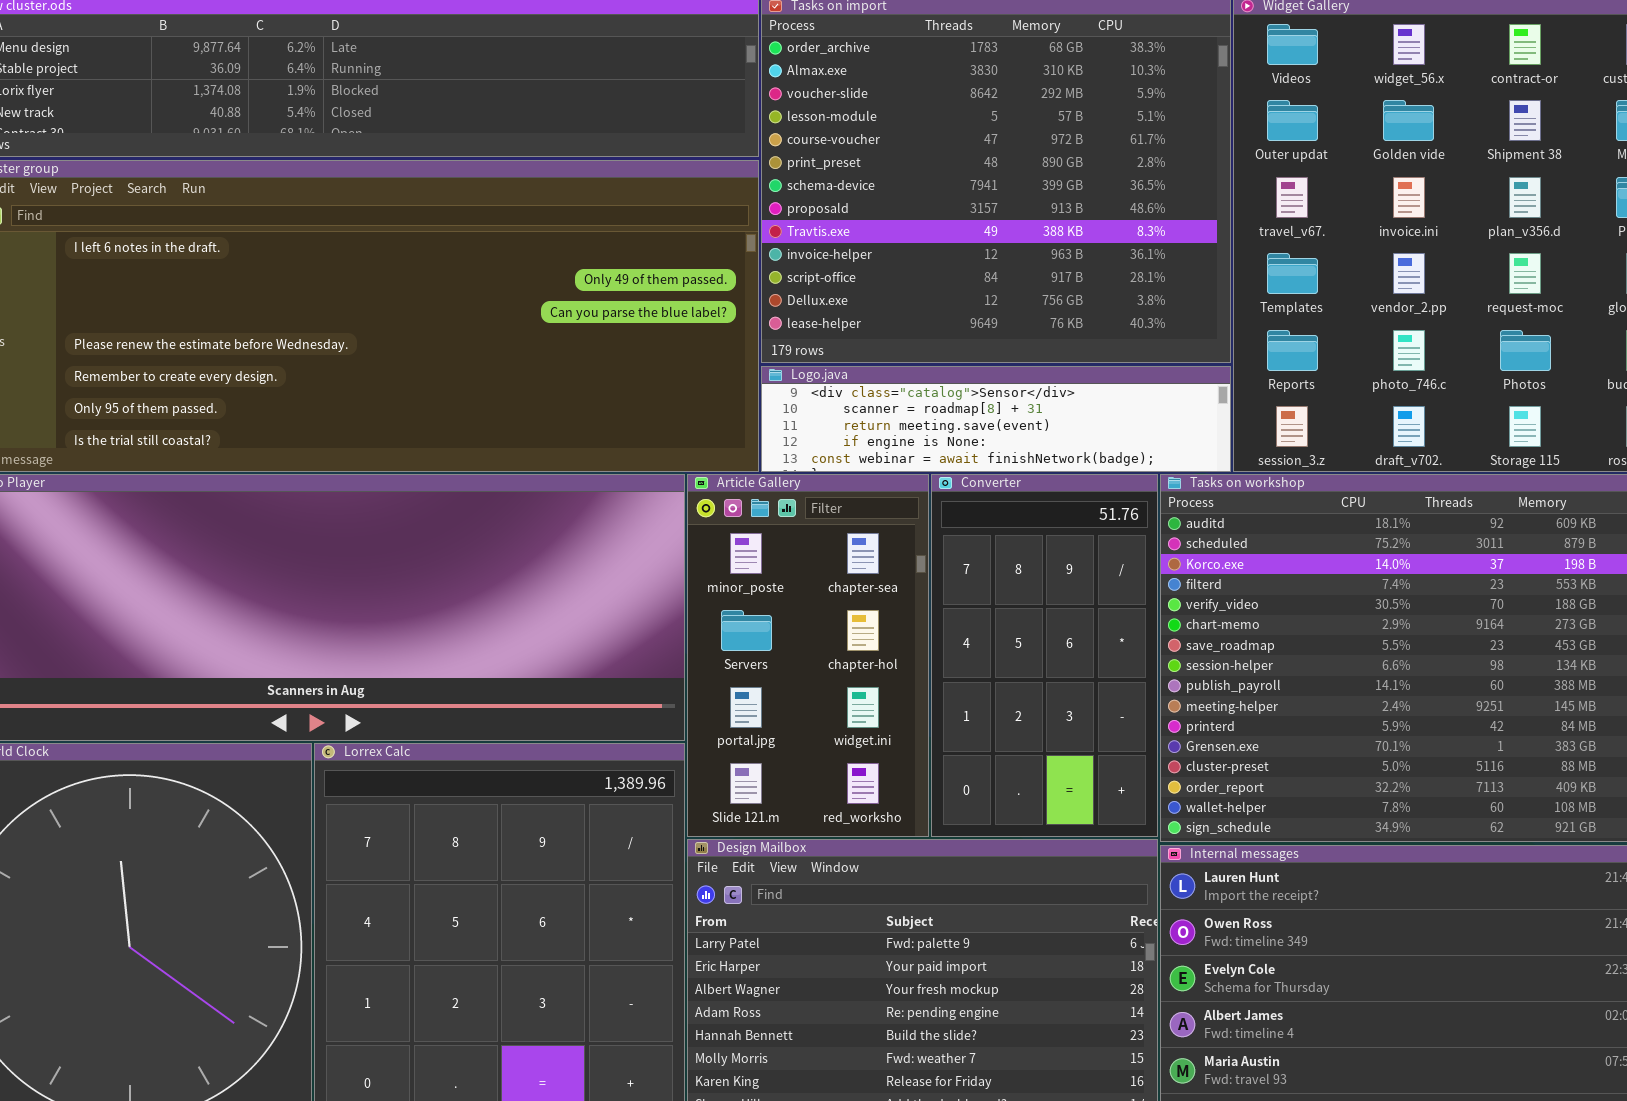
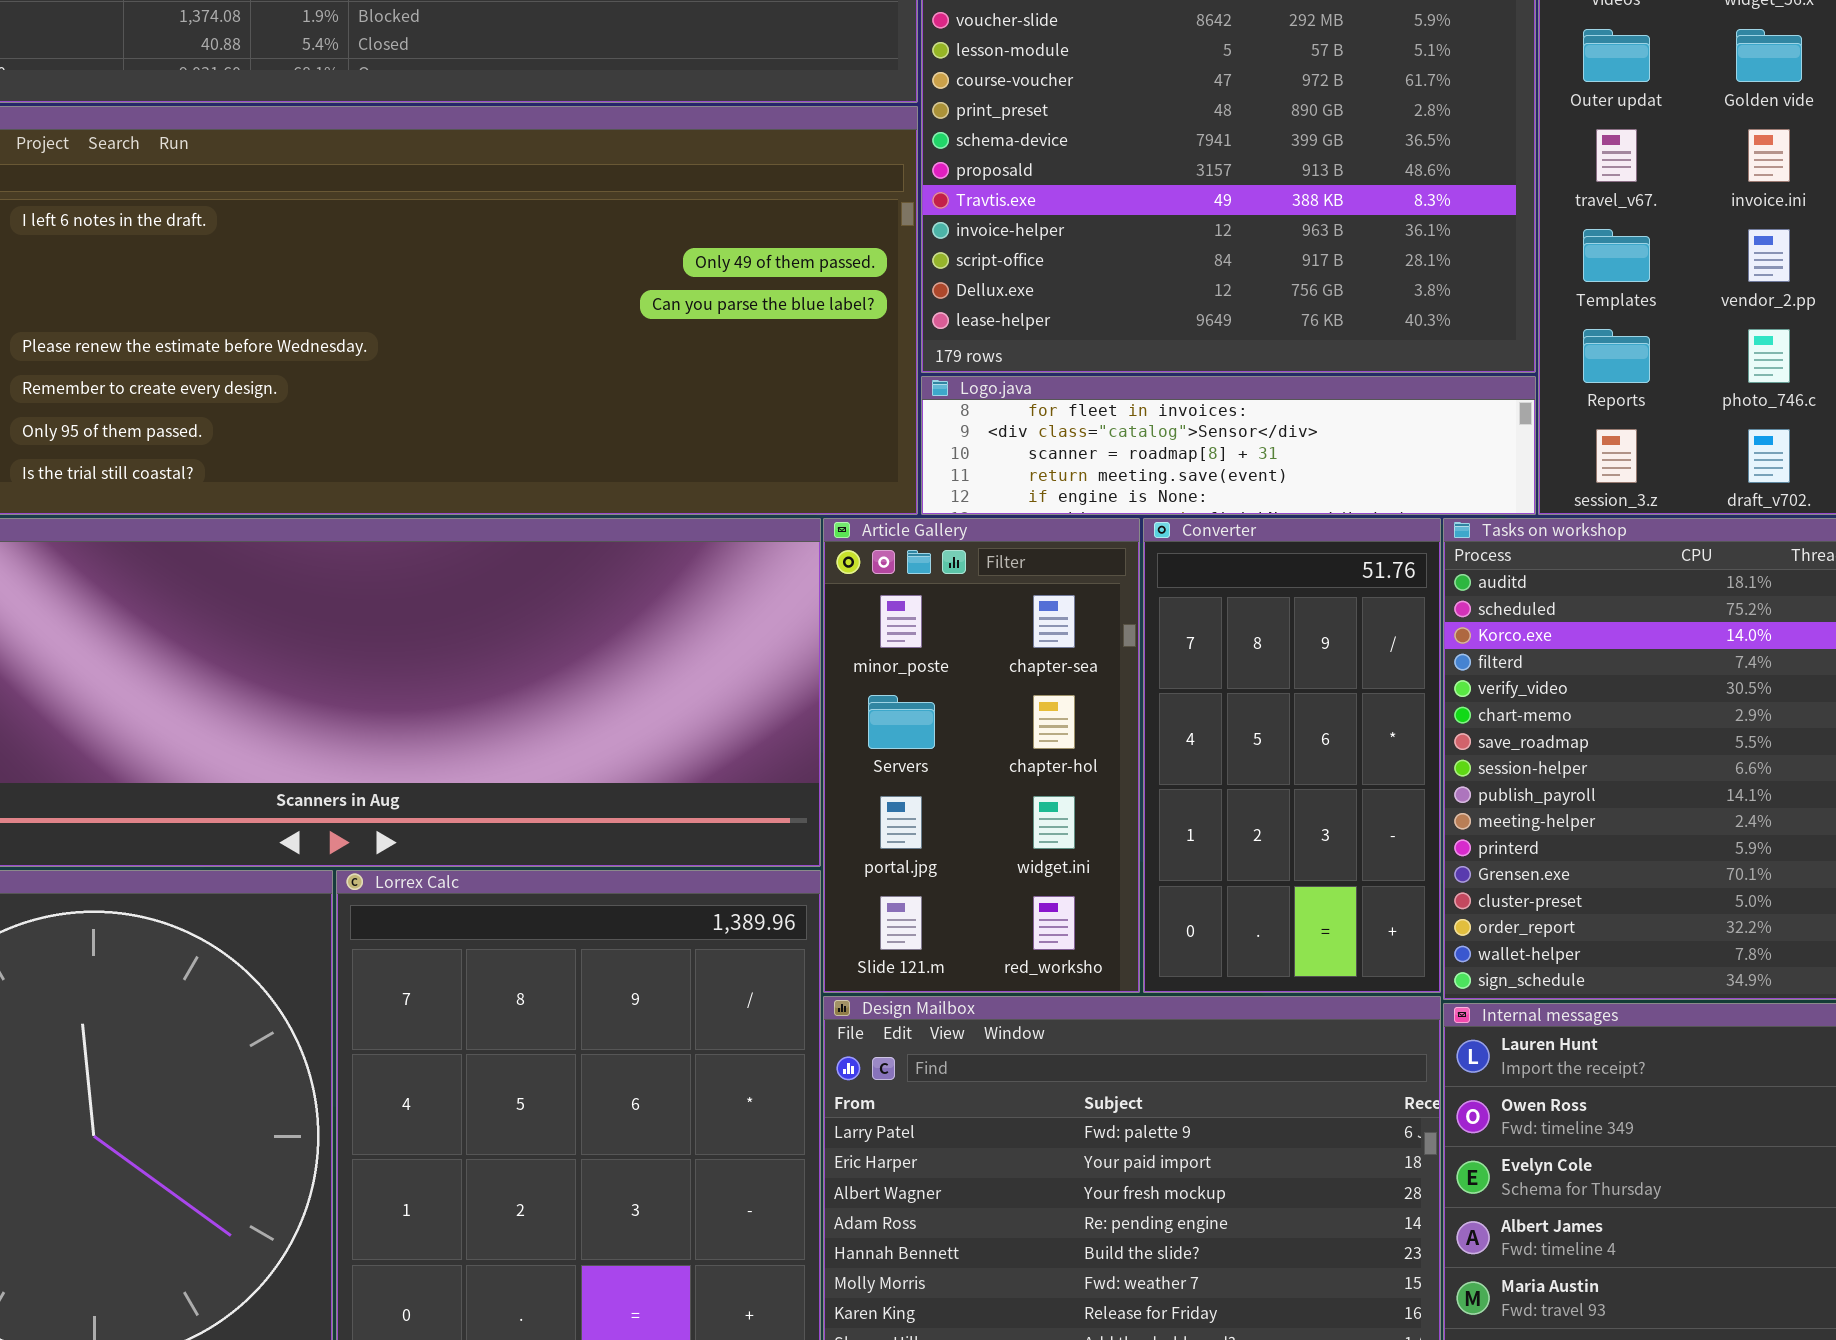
Logo.java: [761,366,1231,472] -> [921,376,1536,515], scrolled up 1 row

